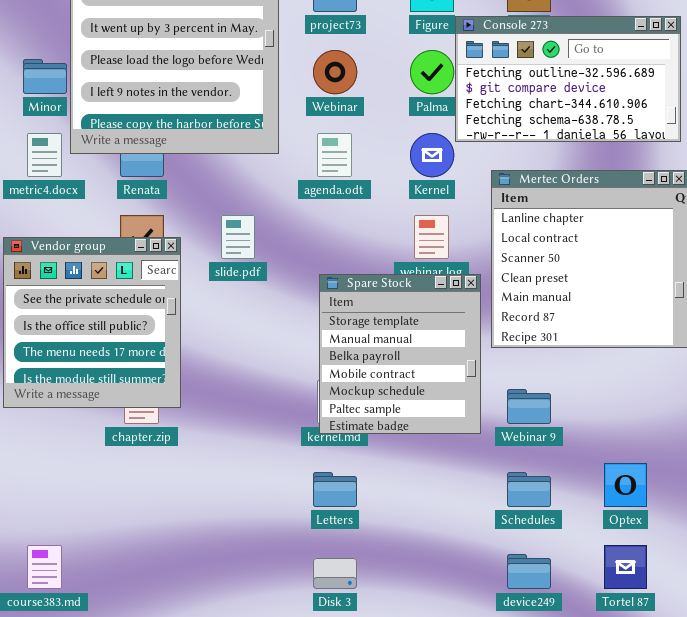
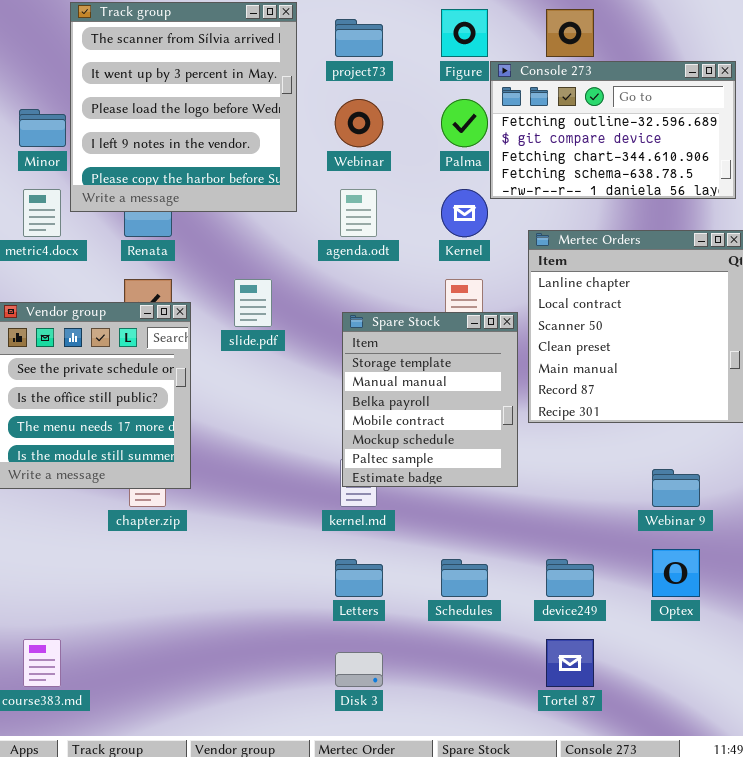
Spare Stock: [319,274,481,434] -> [342,312,518,487], moved
Webinar 9: [507,389,551,424] -> [652,469,700,507], moved
Schedules: [507,472,551,507] -> [441,559,488,597], moved
Tortel 87: [604,545,647,589] -> [546,639,594,687], moved
device249: [507,554,551,589] -> [546,559,594,597], moved

